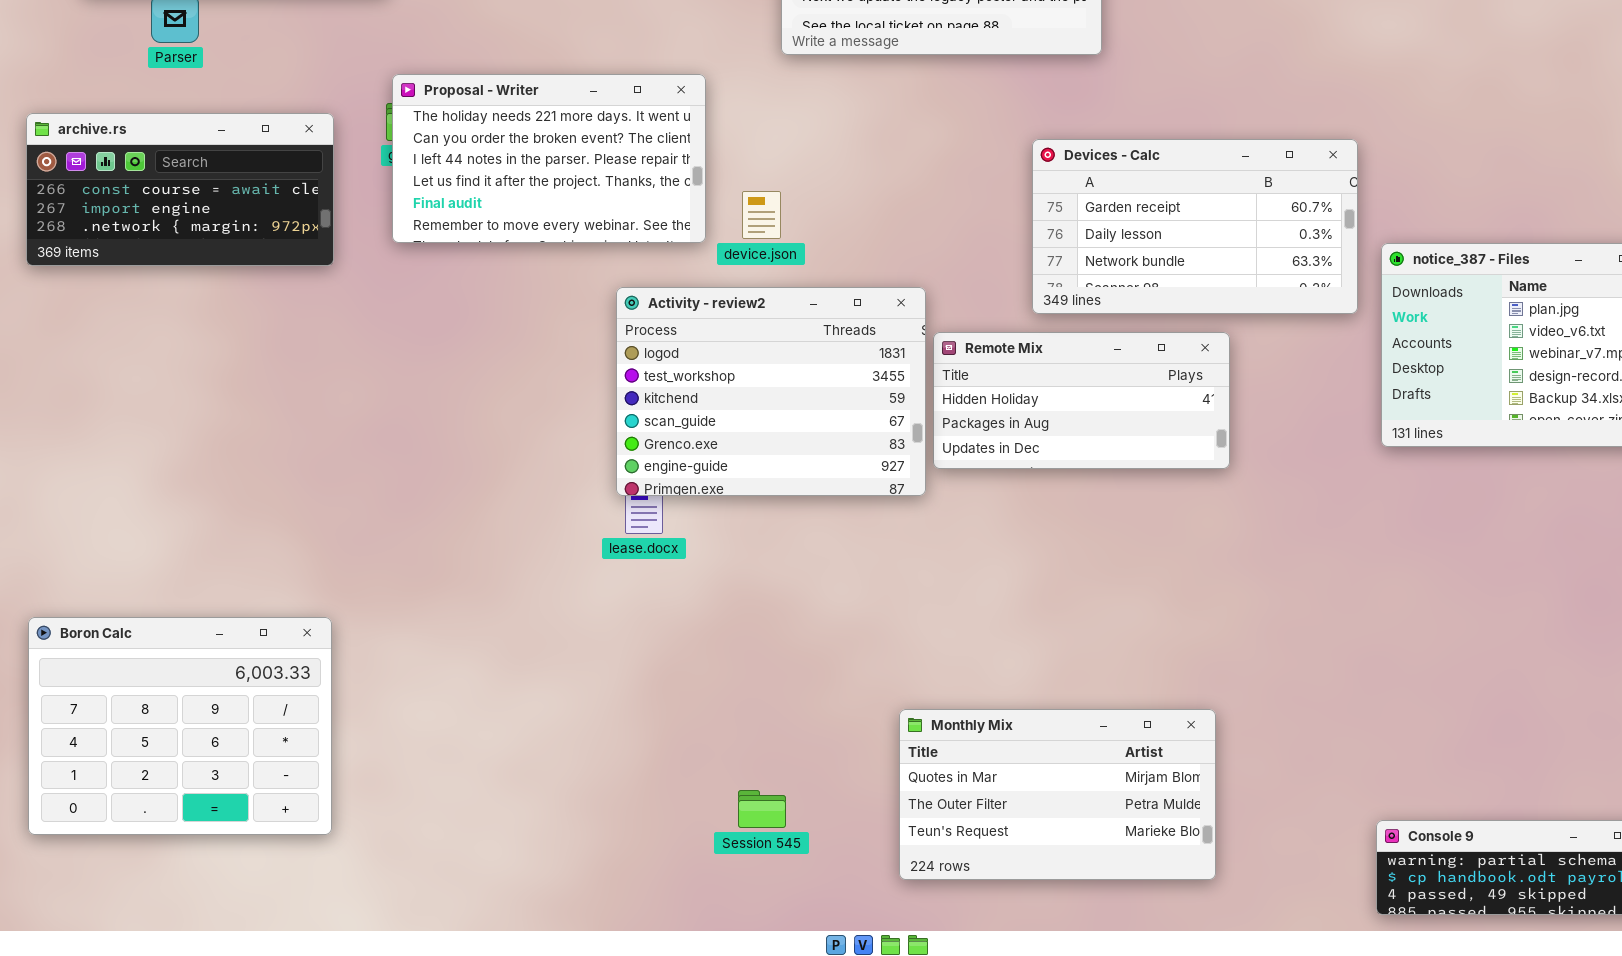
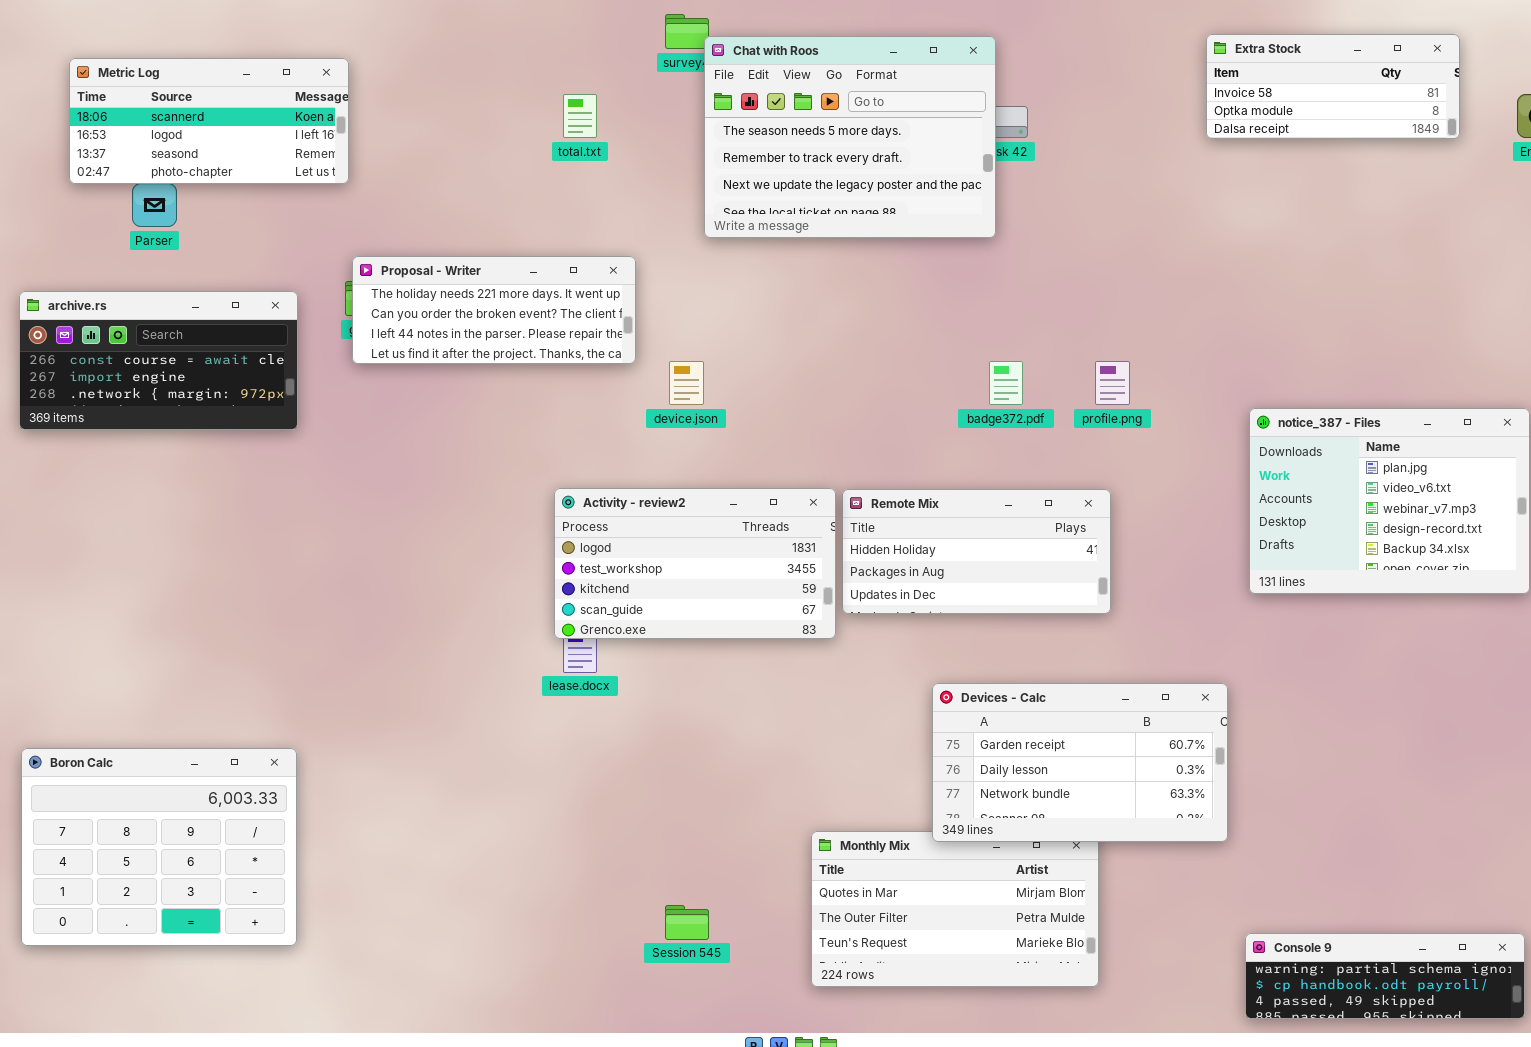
Proposal - Writer: [392,74,706,243] -> [352,256,636,364], resized
Devices - Calc: [1032,139,1358,314] -> [932,683,1228,842], moved
Activity - review2: [616,287,926,496] -> [554,488,836,639], resized

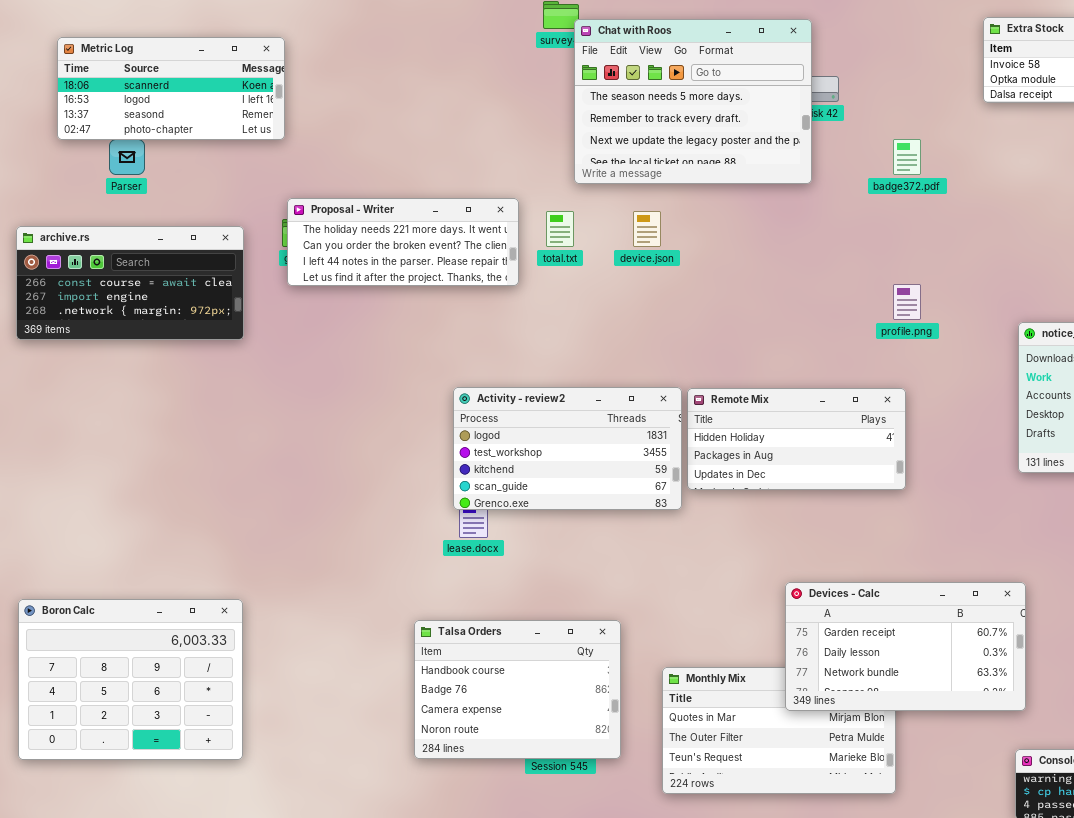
total.txt: [563,94,597,138] -> [546,211,574,247], moved
device.json: [669,361,704,405] -> [633,211,661,247], moved
badge372.pdf: [989,361,1023,405] -> [893,139,921,175], moved
Devices - Calc: [932,683,1228,842] -> [785,582,1026,711], moved
Talsa Orders: none -> [414,620,621,759], opened

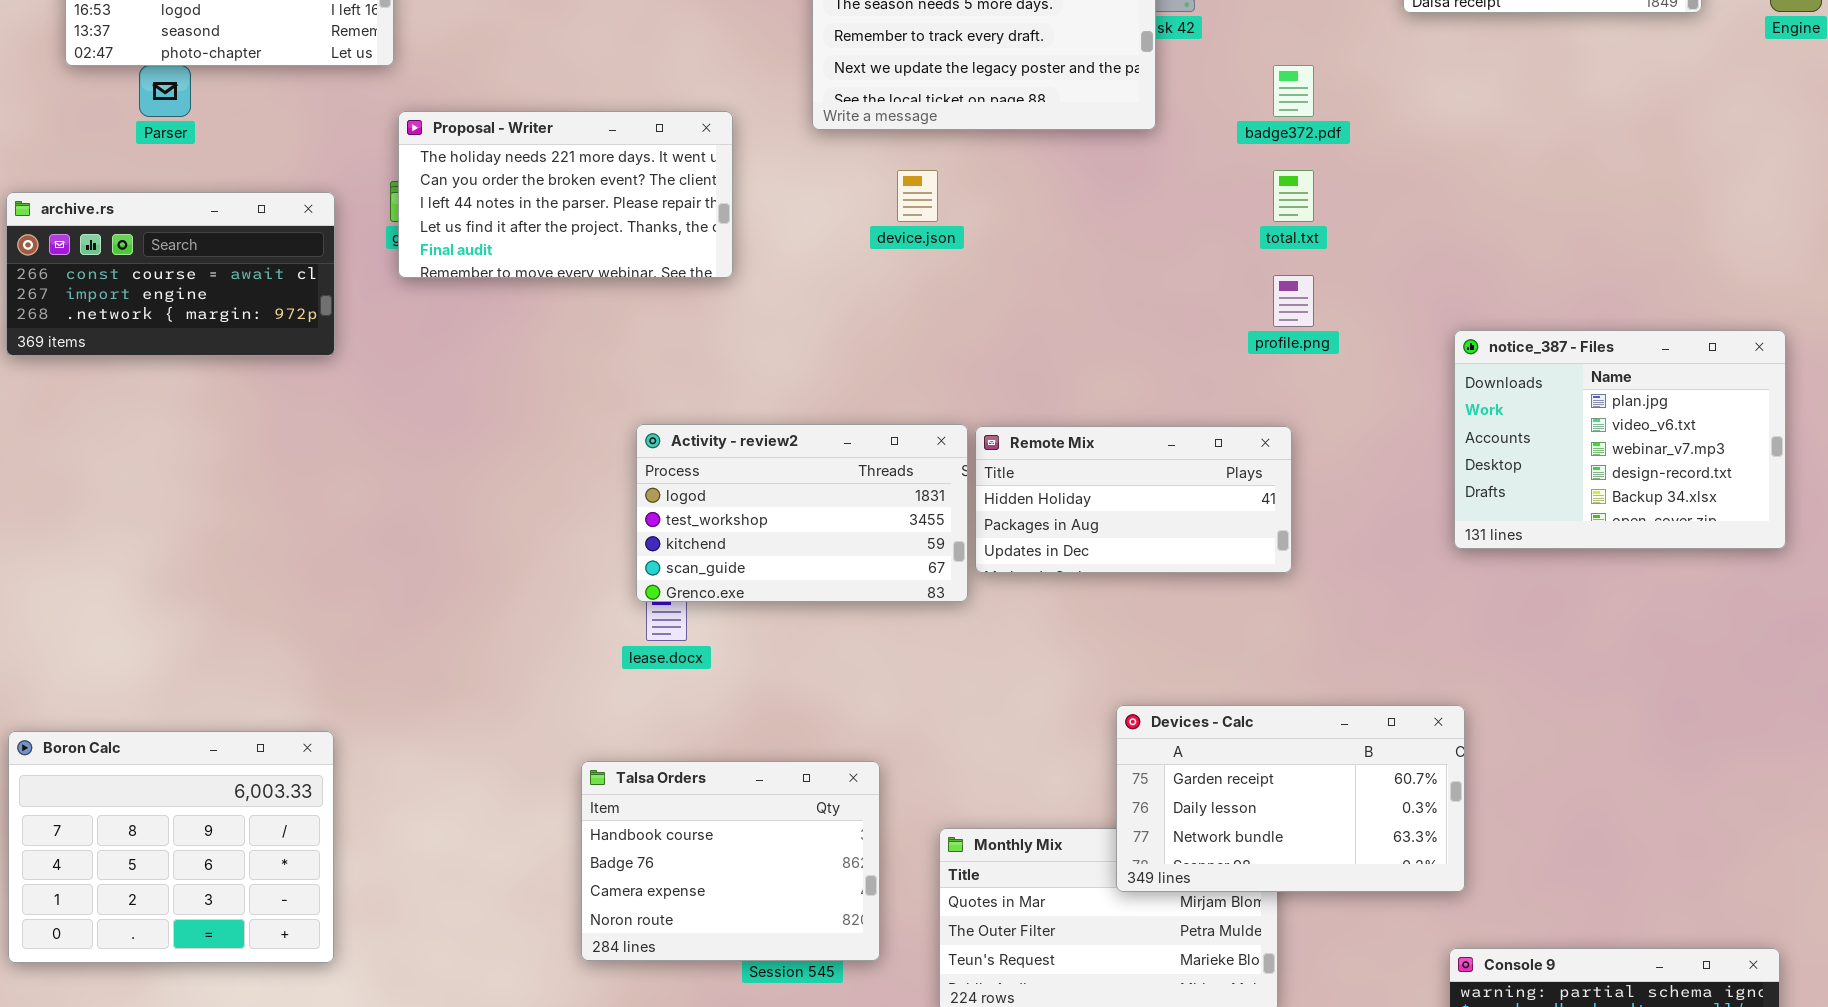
Proposal - Writer: [287,198,519,286] -> [398,111,733,278], resized
total.txt: [546,211,574,247] -> [1273,170,1314,222], moved

